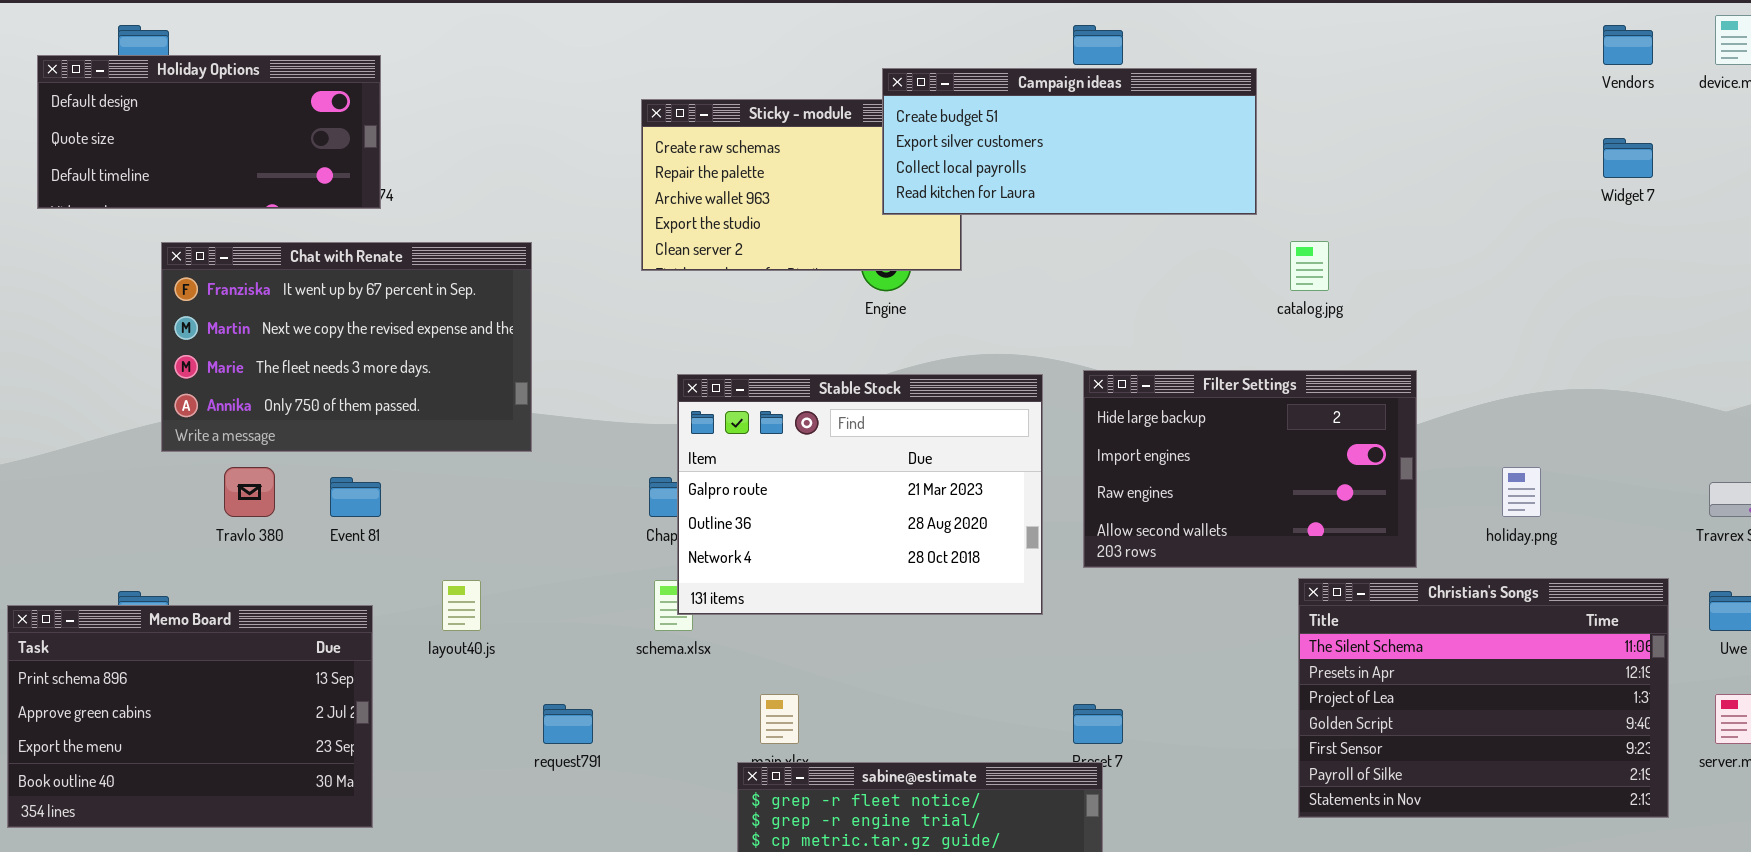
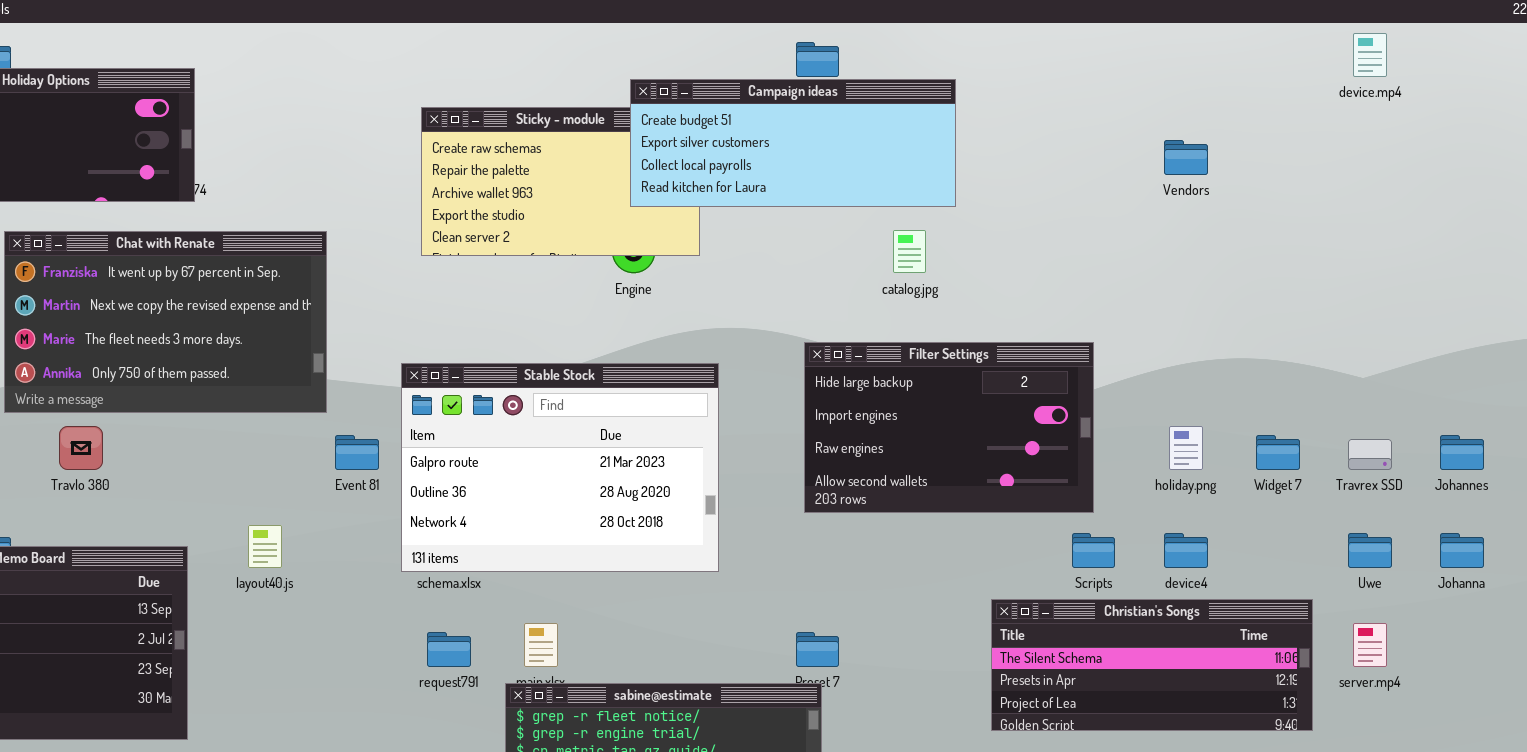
Vendors: [1603,25,1653,65] -> [1164,140,1208,175], moved
Widget 7: [1603,138,1653,178] -> [1256,435,1300,470], moved
catalog.jpg: [1290,241,1329,291] -> [893,230,926,273], moved
Stable Stock: [677,374,1043,615] -> [401,363,719,572], moved
Event 81: [330,477,381,517] -> [335,435,379,470], moved
Christian's Songs: [1298,578,1669,818] -> [991,599,1313,731], resized
request791: [543,704,593,744] -> [427,632,471,667], moved

